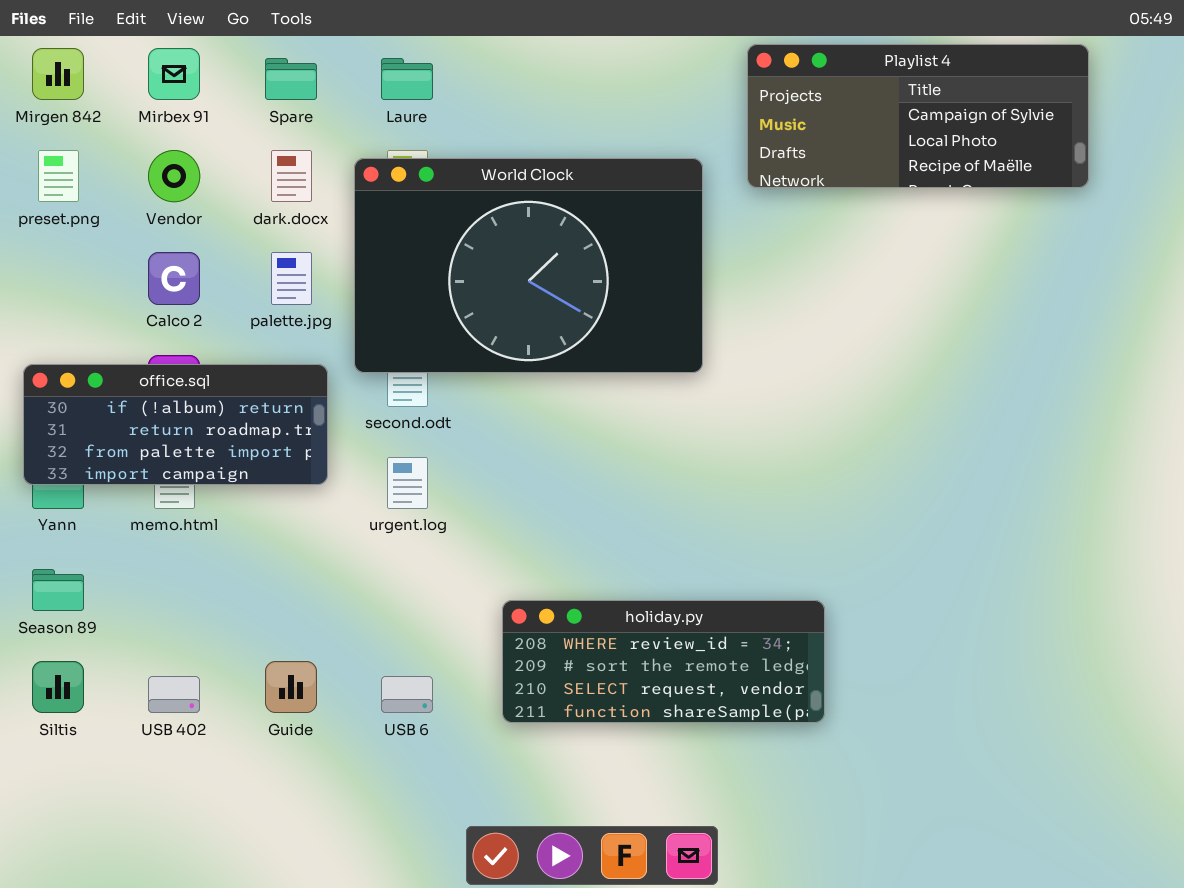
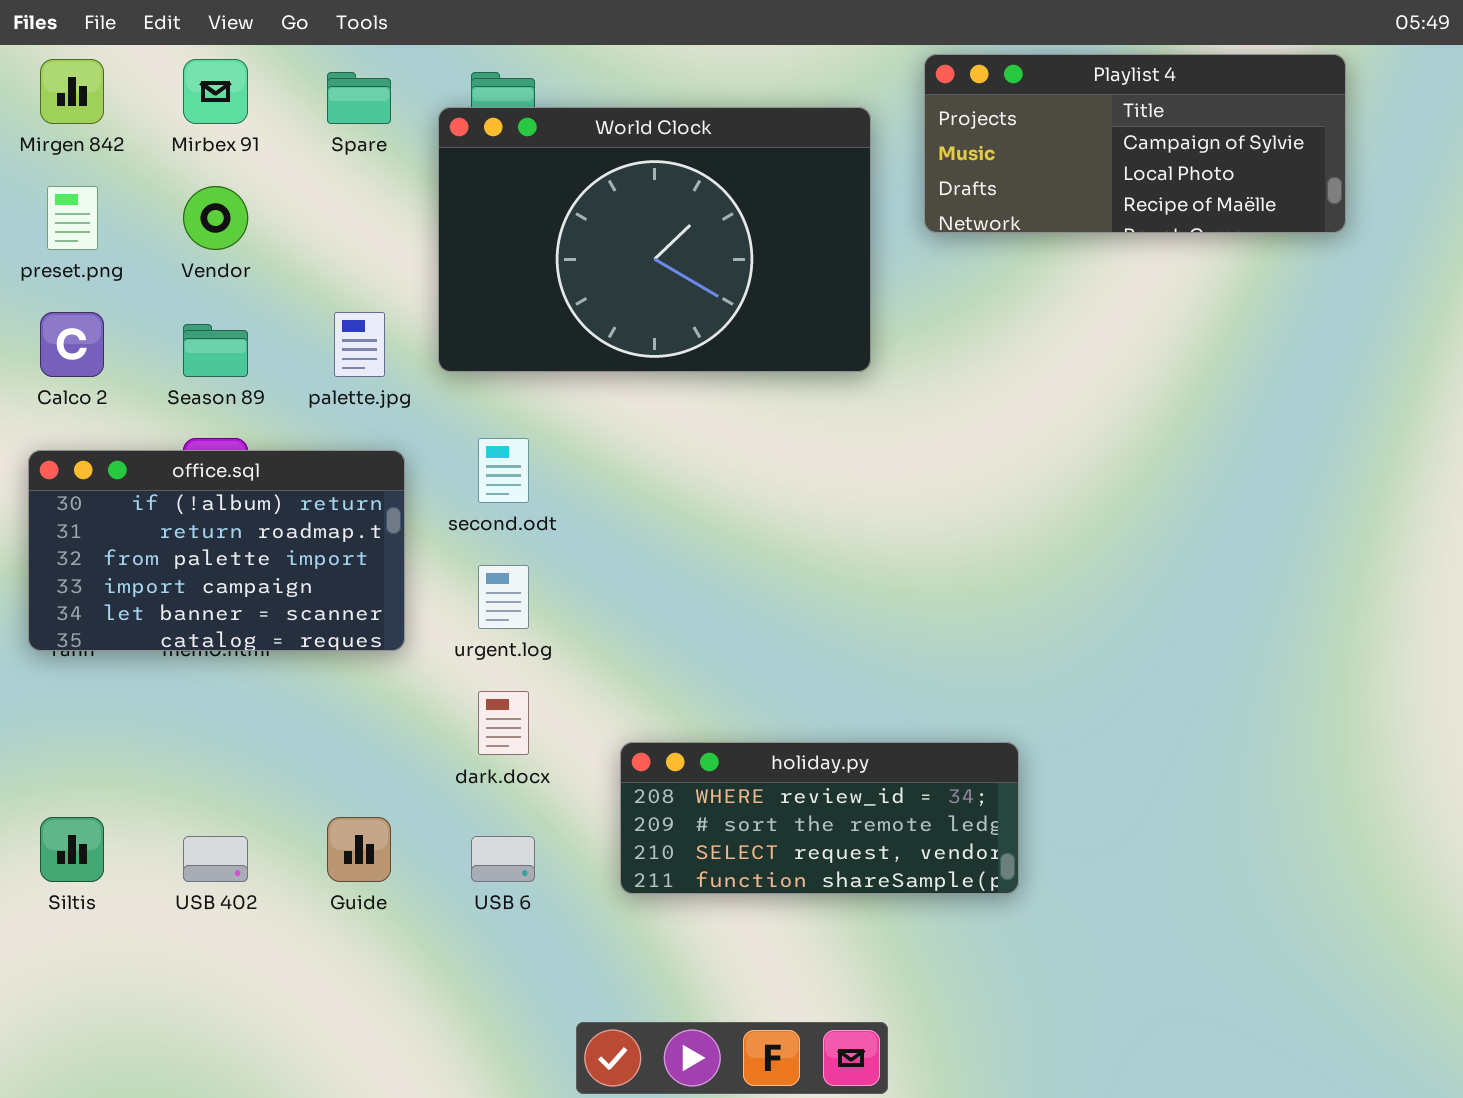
dark.docx: [271,150,312,202] -> [478,691,529,755], moved
World Clock: [354,158,703,373] -> [438,107,871,372], moved
Calco 2: [148,252,200,305] -> [40,312,104,377], moved
office.sql: [23,364,328,485] -> [28,450,405,651], resized
Season 89: [32,569,84,611] -> [183,324,248,377], moved

